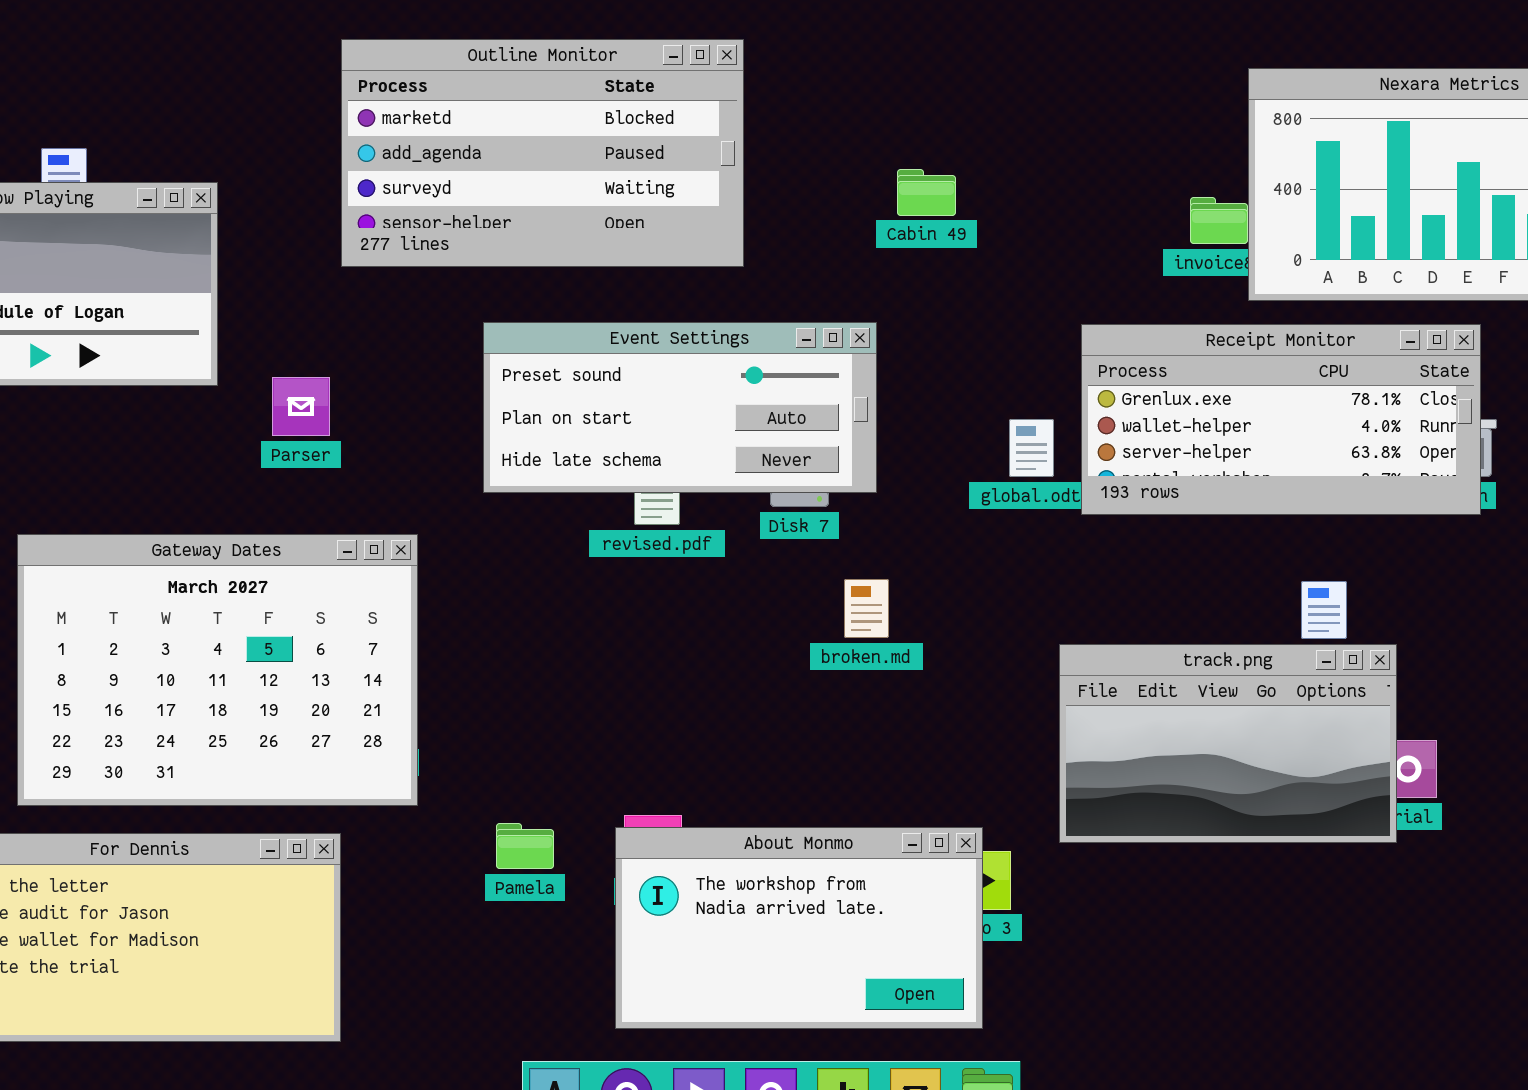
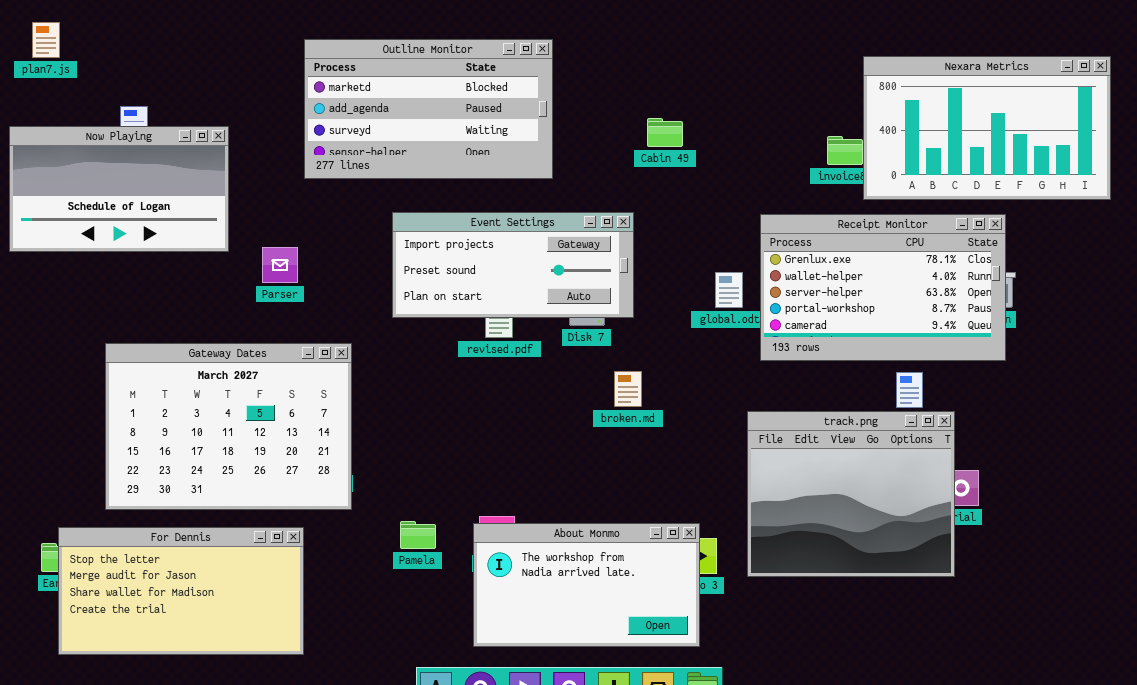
Event Settings: [483,322,877,493] -> [392,212,634,318], scrolled up 1 row
Receipt Monitor: [1081,324,1481,515] -> [760,214,1006,361], resized
track.png: [1059,644,1397,843] -> [747,411,955,577], resized

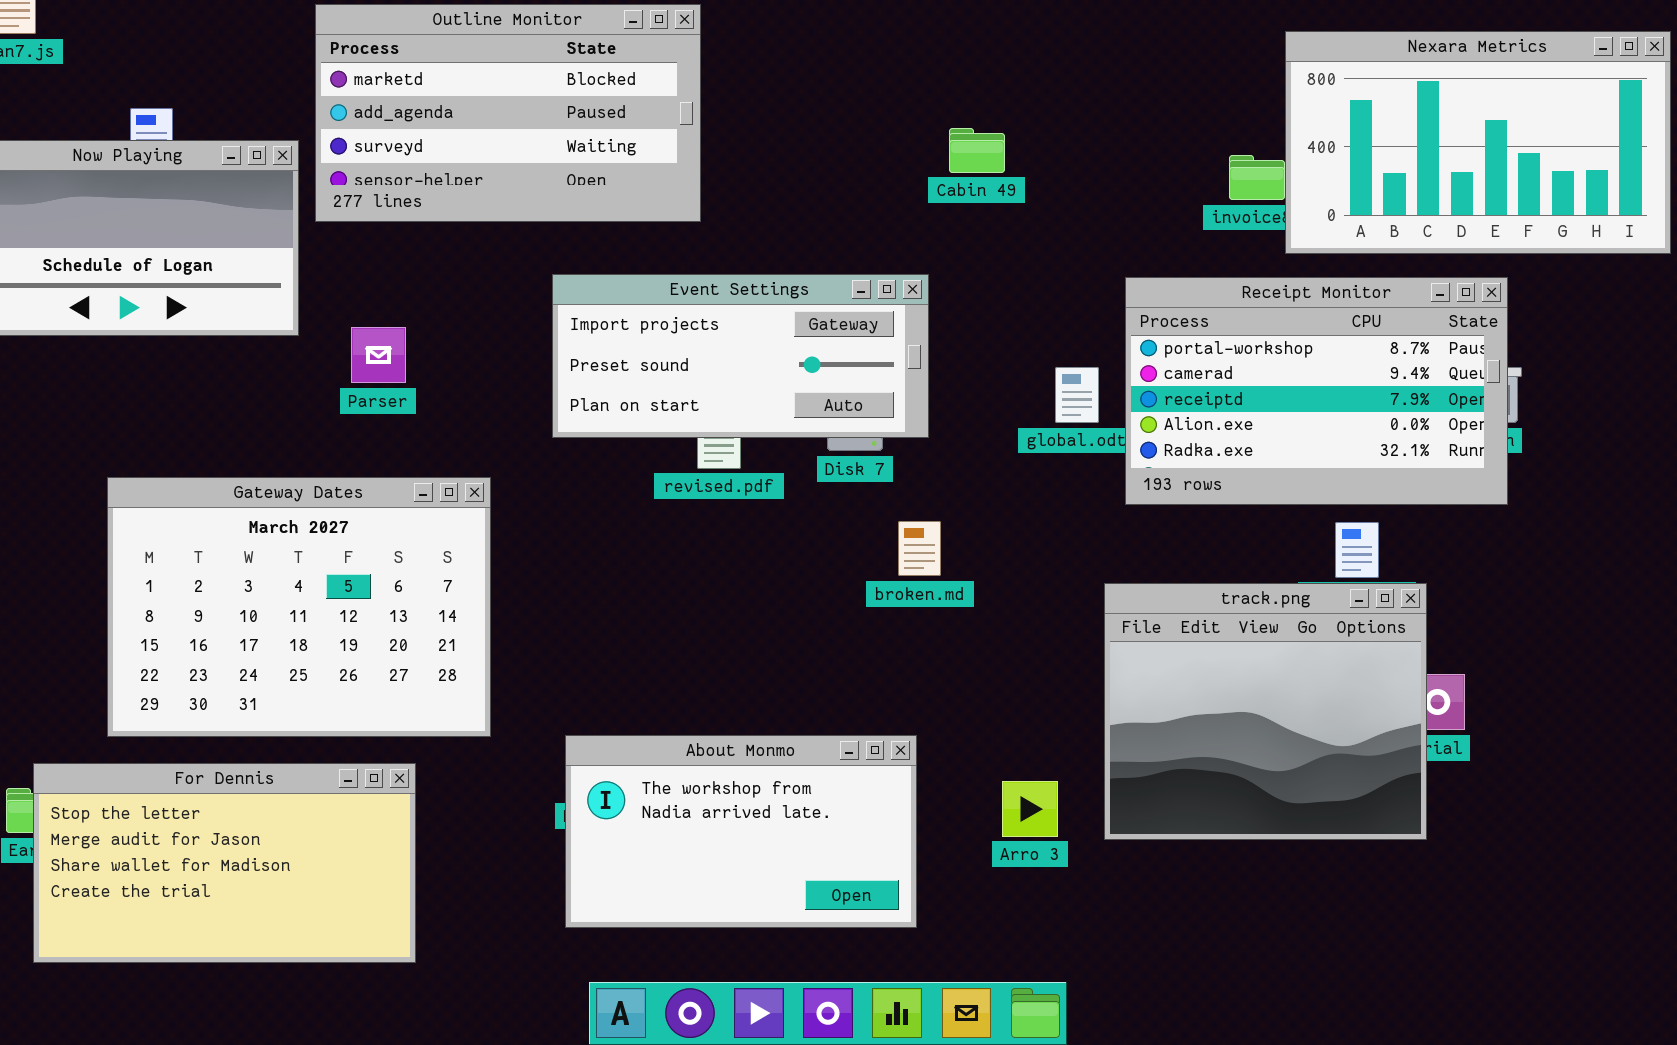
Outline Monitor: [304,39,553,179] -> [315,4,701,222], moved
Receipt Monitor: [760,214,1006,361] -> [1125,277,1508,505], scrolled down 3 rows
About Monmo: [473,523,700,647] -> [565,735,917,928], moved

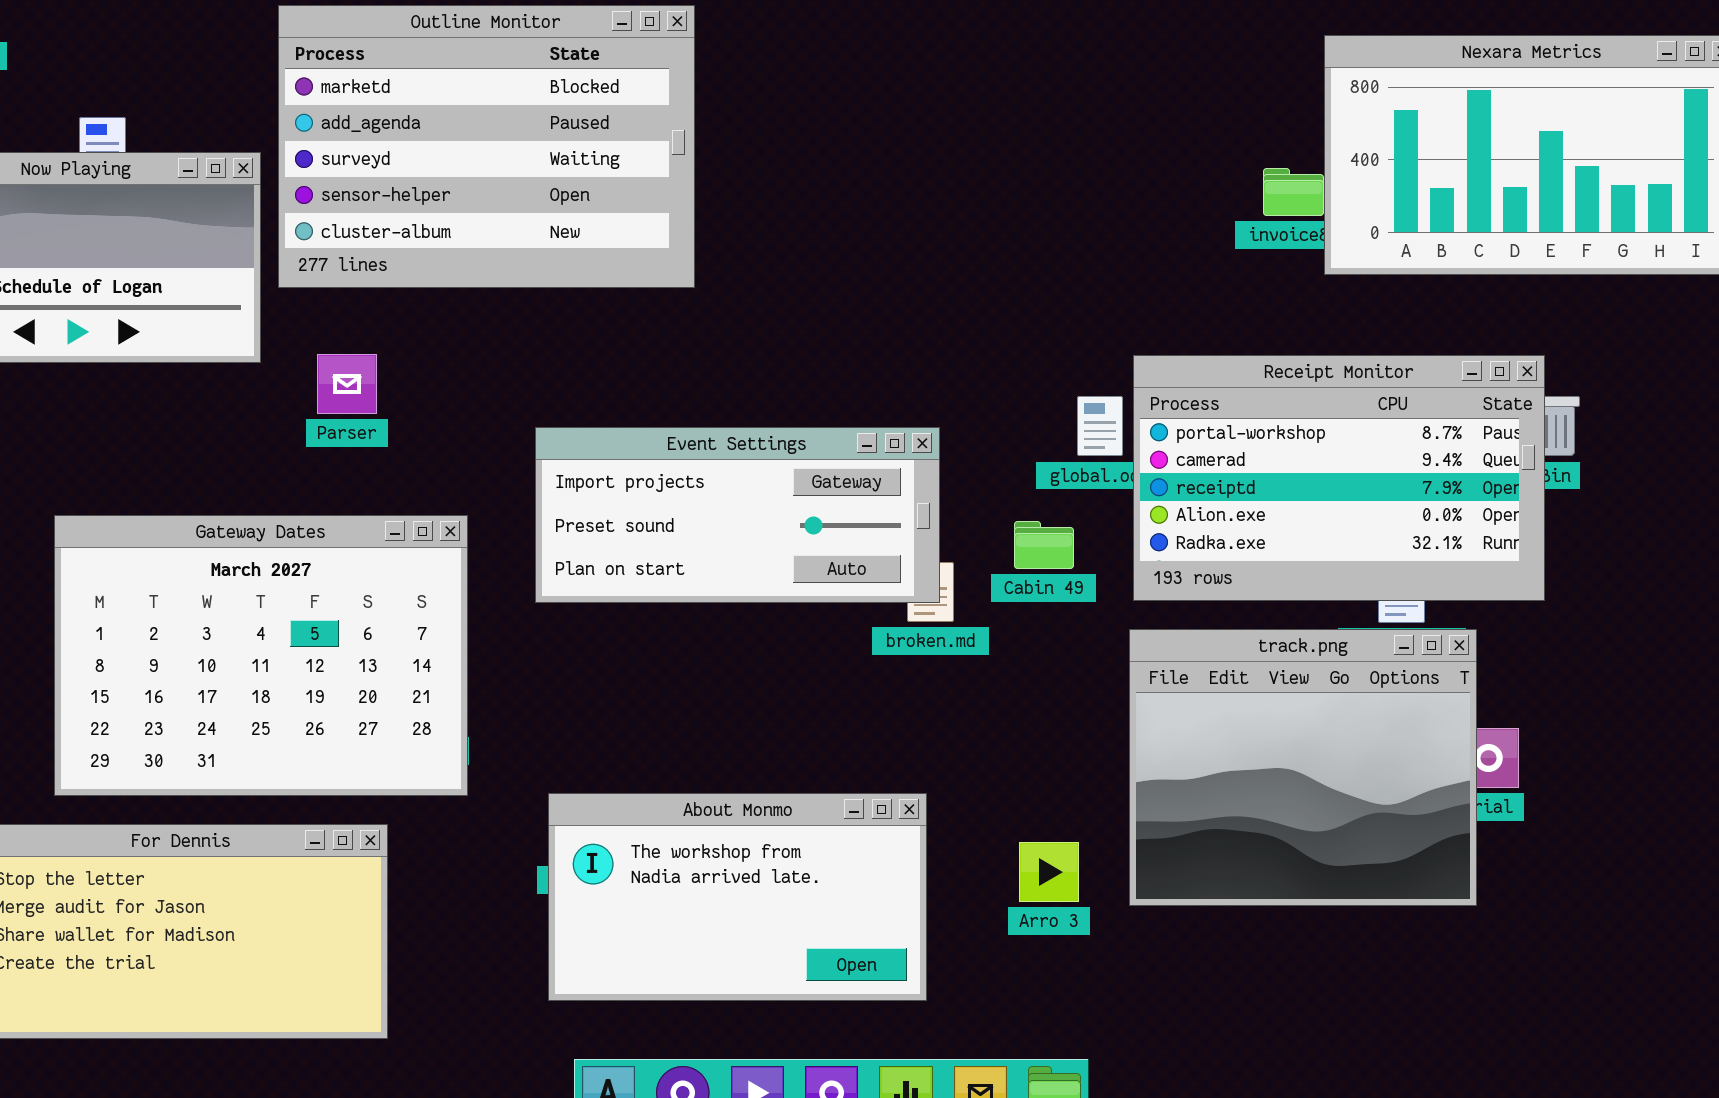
Outline Monitor: [315,4,701,222] -> [278,5,695,288], resized
Cabin 49: [949,128,1005,173] -> [1014,521,1074,569], moved
Event Settings: [552,274,929,438] -> [535,427,940,603], moved
Receipt Monitor: [1125,277,1508,505] -> [1133,355,1545,601], moved

